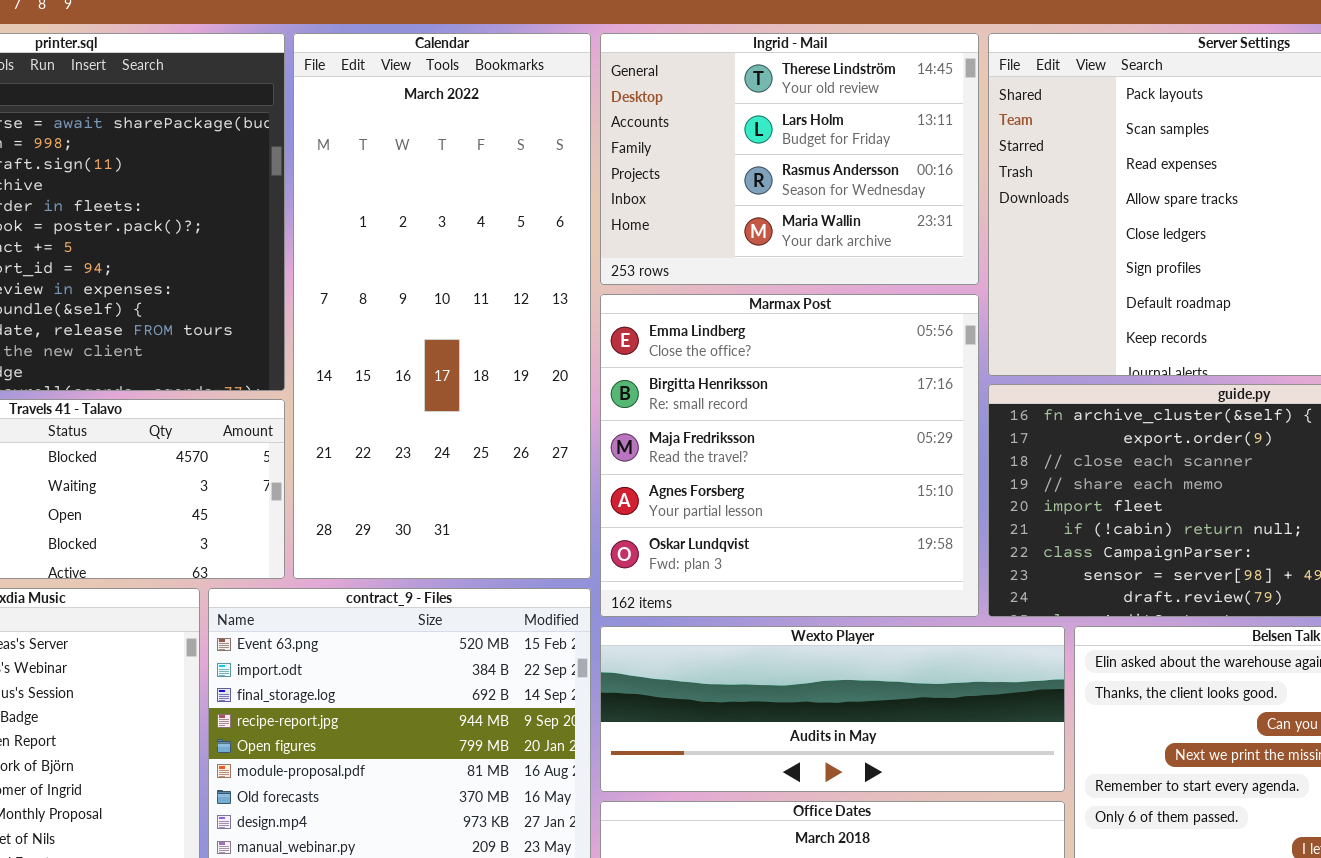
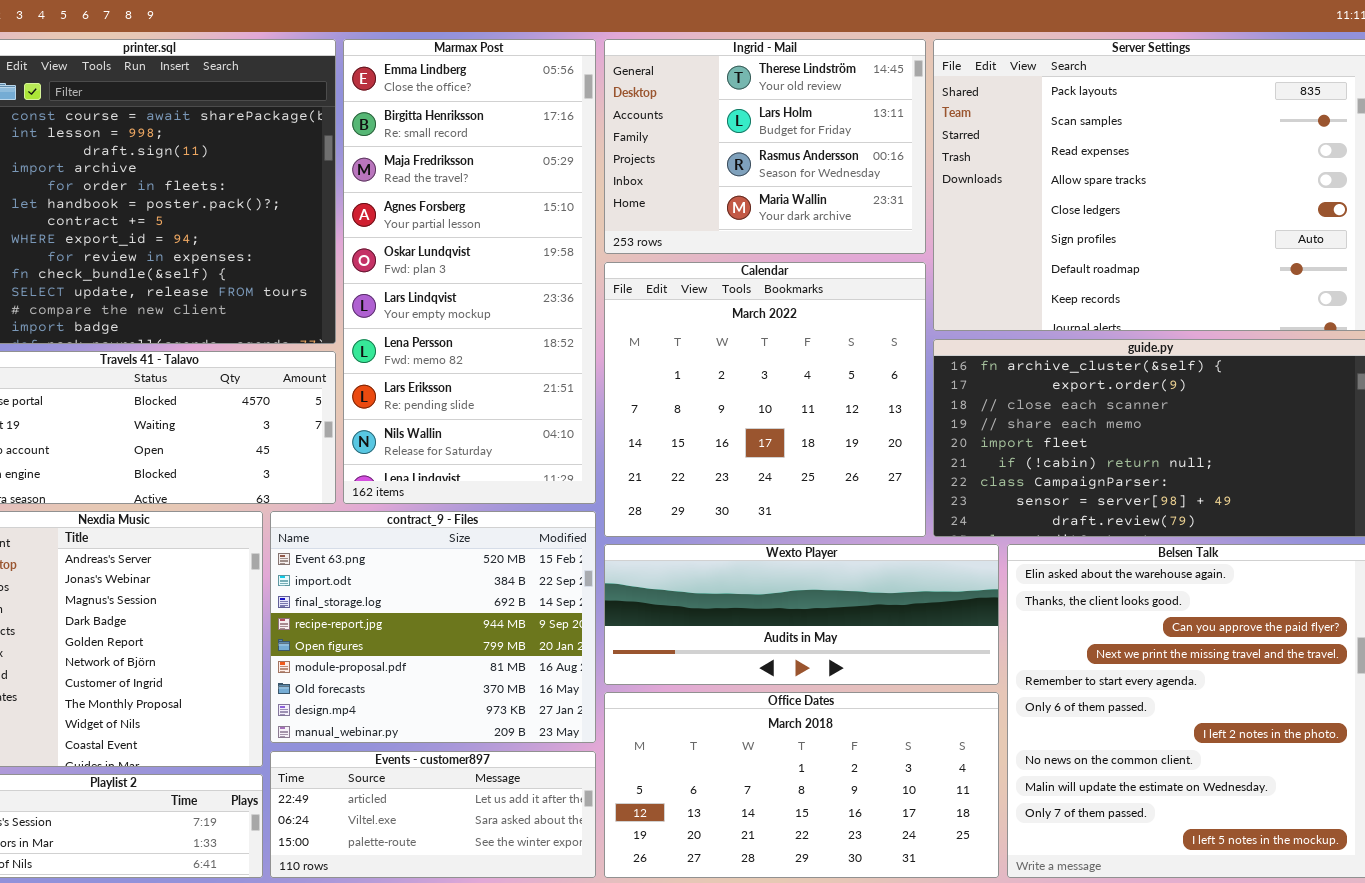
Calendar: [293,33,591,579] -> [604,262,926,537], moved, resized
Marmax Post: [600,294,979,617] -> [343,39,596,504], moved, resized

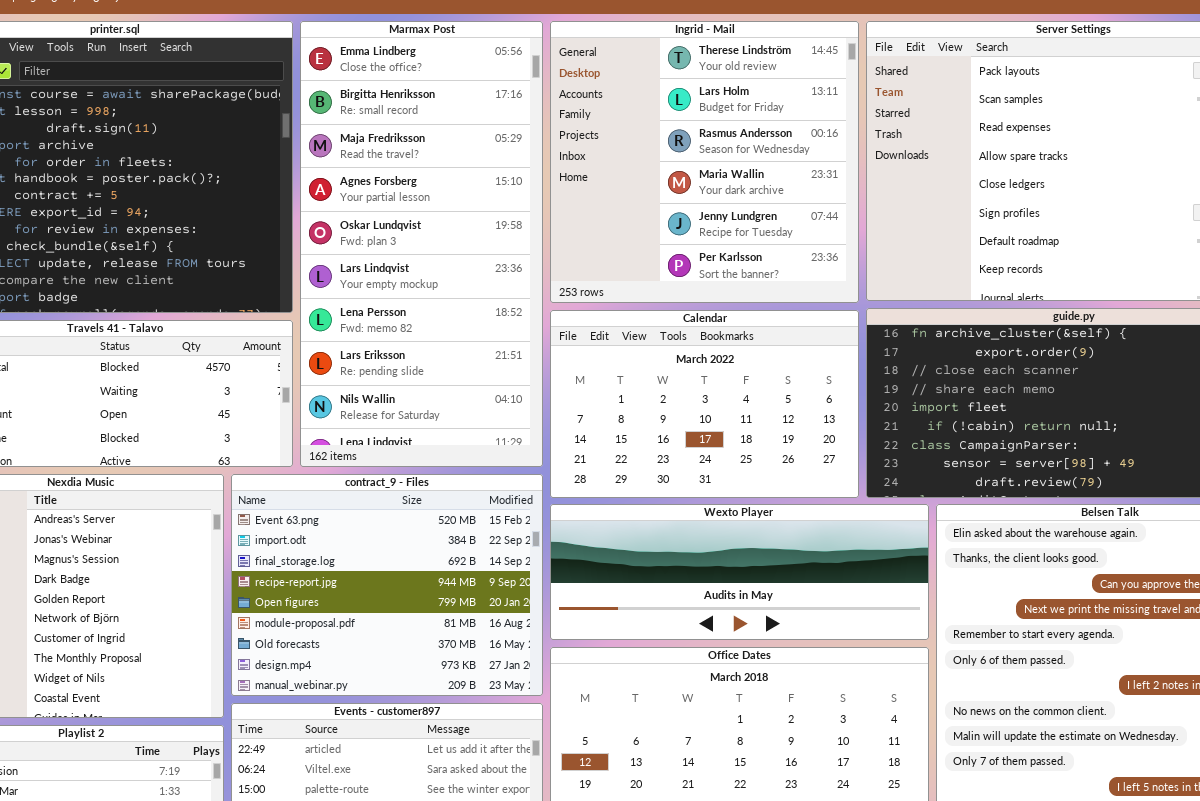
Ingrid - Mail: [604,39,926,254] -> [550,21,859,303], resized
Calendar: [604,262,926,537] -> [550,310,859,498], resized

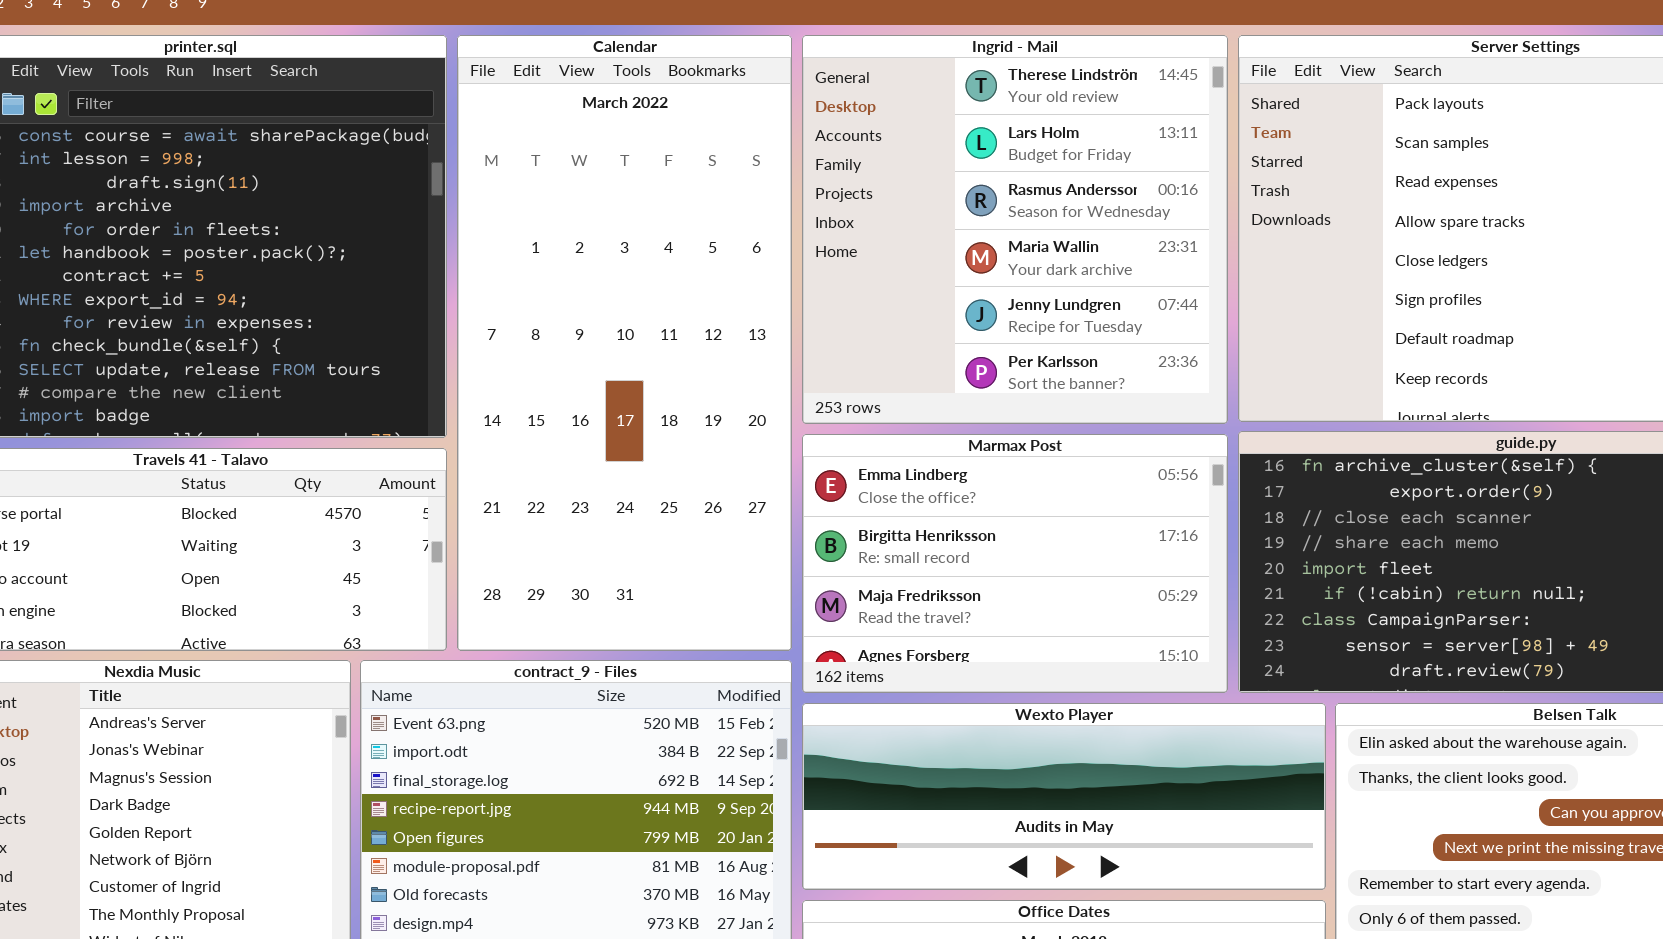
Marmax Post: [300,21,543,467] -> [802,434,1228,693], moved, resized
Calendar: [550,310,859,498] -> [457,35,792,651], moved, resized

